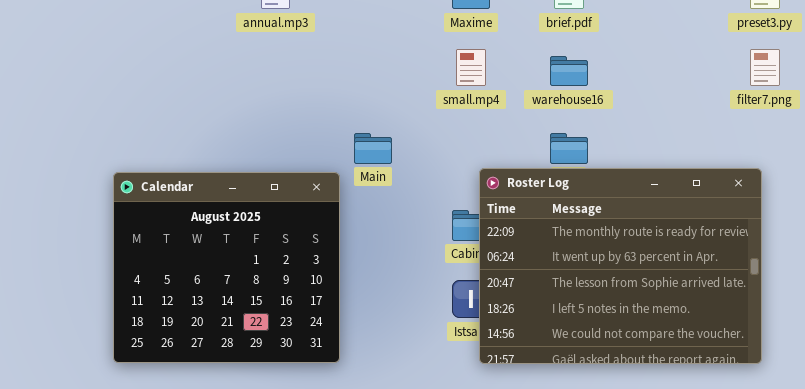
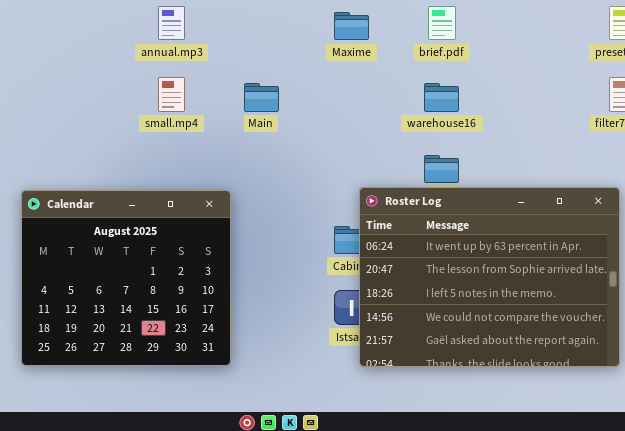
small.mp4: [456,49,486,86] -> [158,77,185,112], moved
Main: [354,133,392,164] -> [244,83,279,112], moved
Roster Log: [479,168,762,364] -> [359,187,620,367], scrolled down 1 row

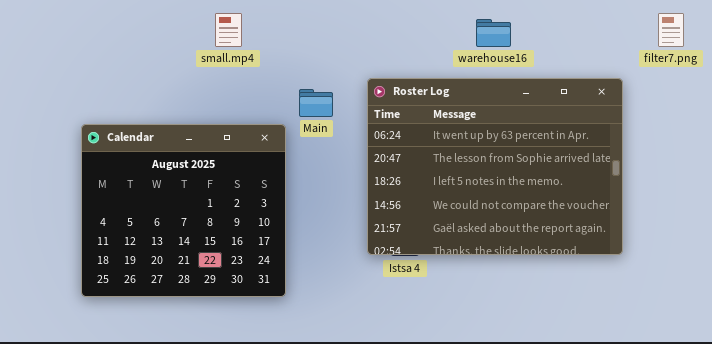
Main: [244,83,279,112] -> [299,89,333,117], moved
Roster Log: [359,187,620,367] -> [367,78,623,255], moved

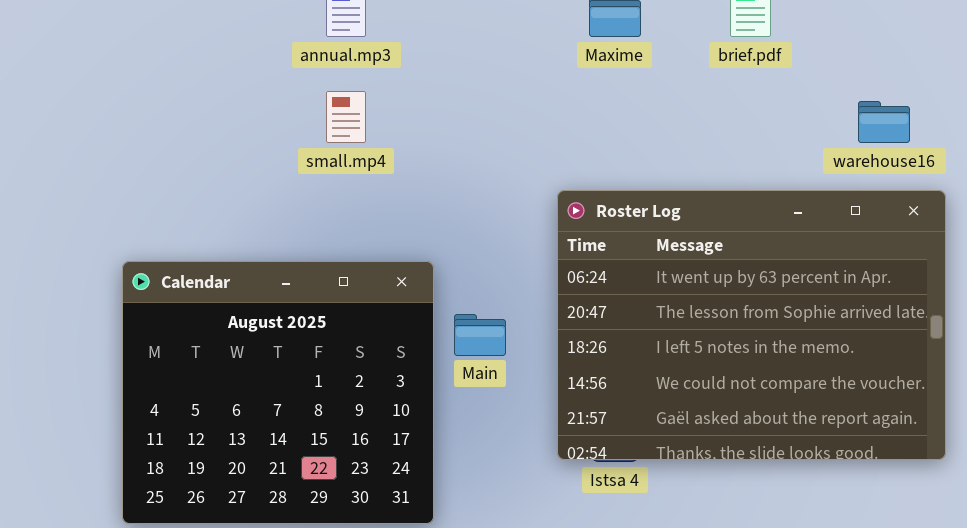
warehouse16: [476,19,511,47] -> [858,101,910,143], moved
Main: [299,89,333,117] -> [454,314,506,356], moved

